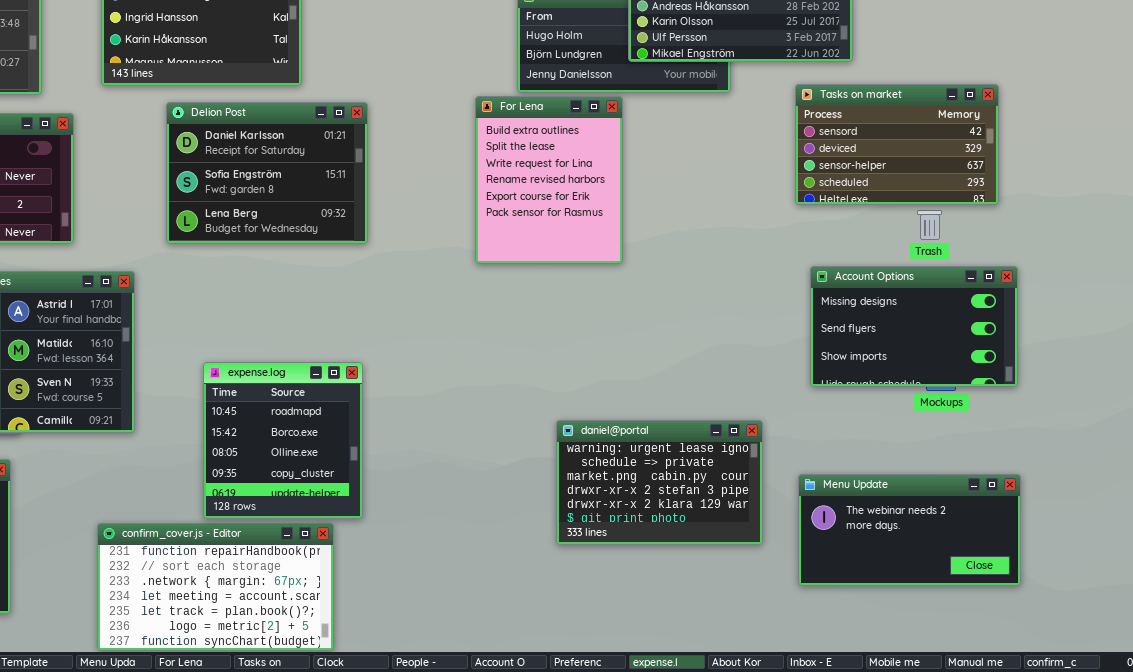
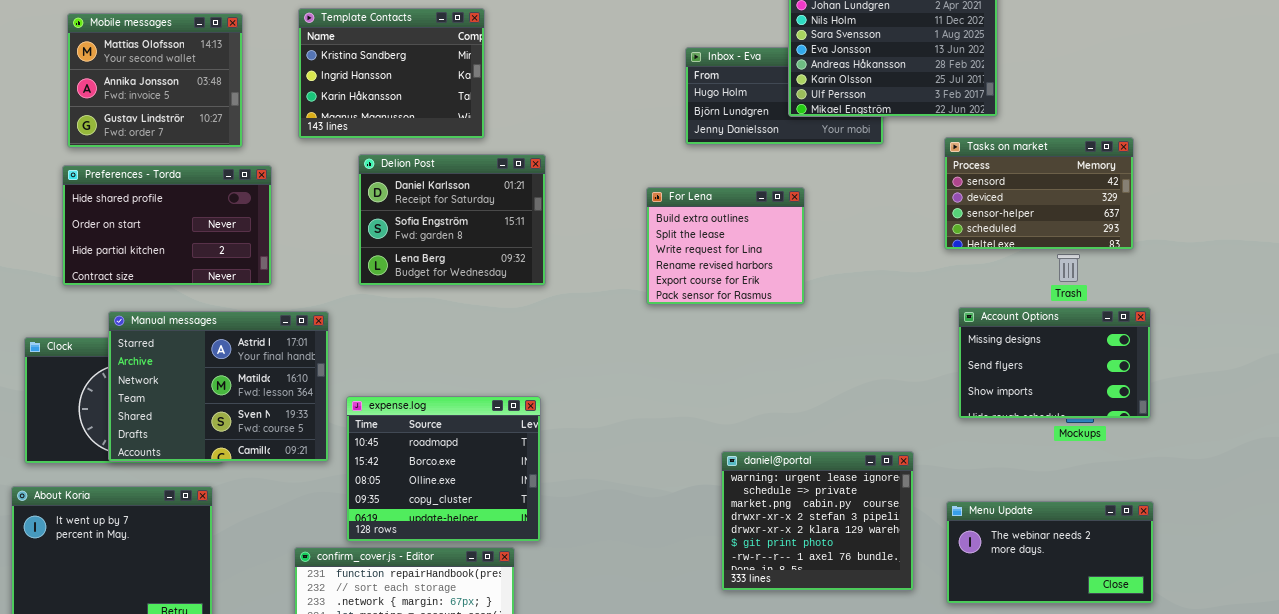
For Lena: [475,96,623,264] -> [646,187,805,305], resized
expense.log: [203,362,363,519] -> [346,396,541,542], resized
daniel@portal: [556,420,763,545] -> [721,451,914,591], resized

